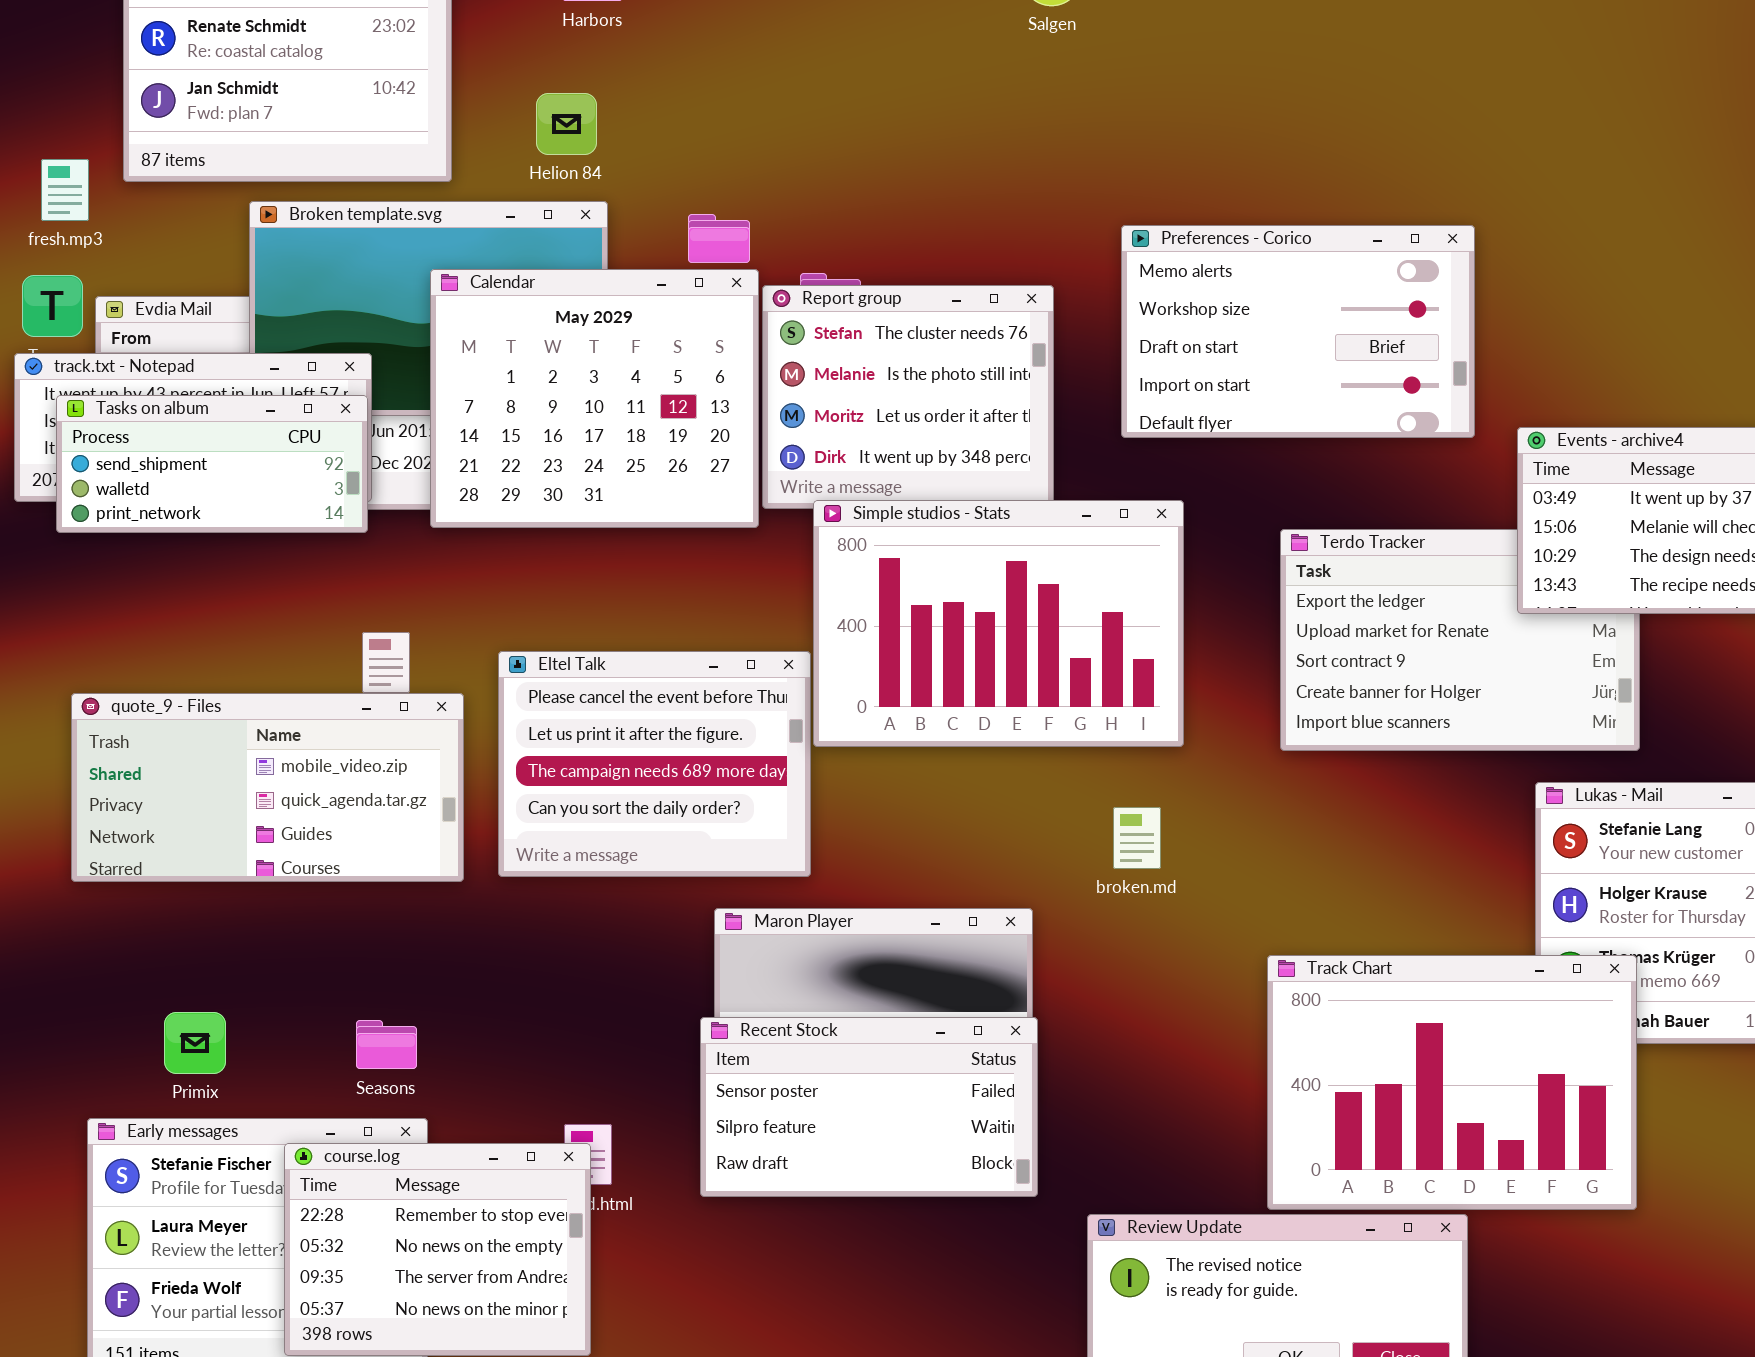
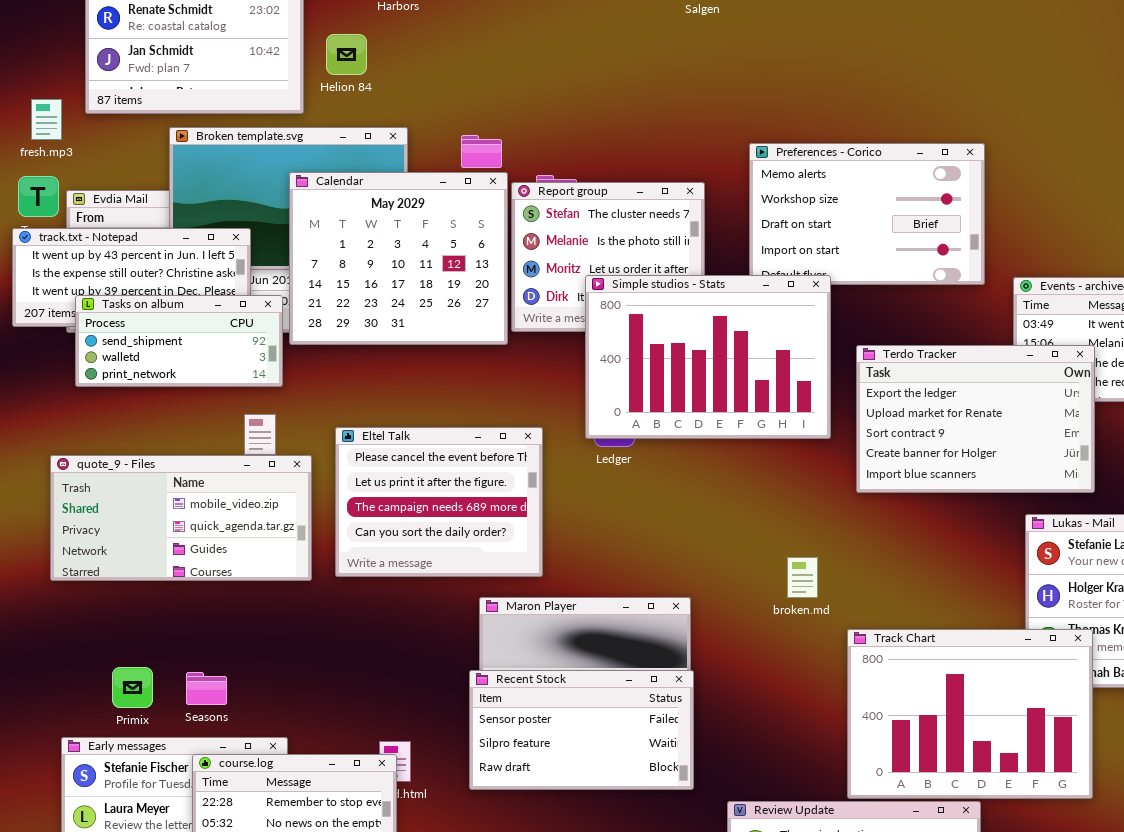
Helion 84: [536,93,597,155] -> [326,34,367,75], moved
Tasks on album: [56,395,368,533] -> [75,295,283,387], moved
Simple studios - Stats: [813,500,1184,747] -> [585,275,831,439], moved
Terdo Tracker: [1280,529,1640,751] -> [856,345,1095,493], raised
broken.md: [1113,807,1161,869] -> [787,557,818,598], moved
Seasons: [356,1020,417,1069] -> [186,672,227,705], moved

